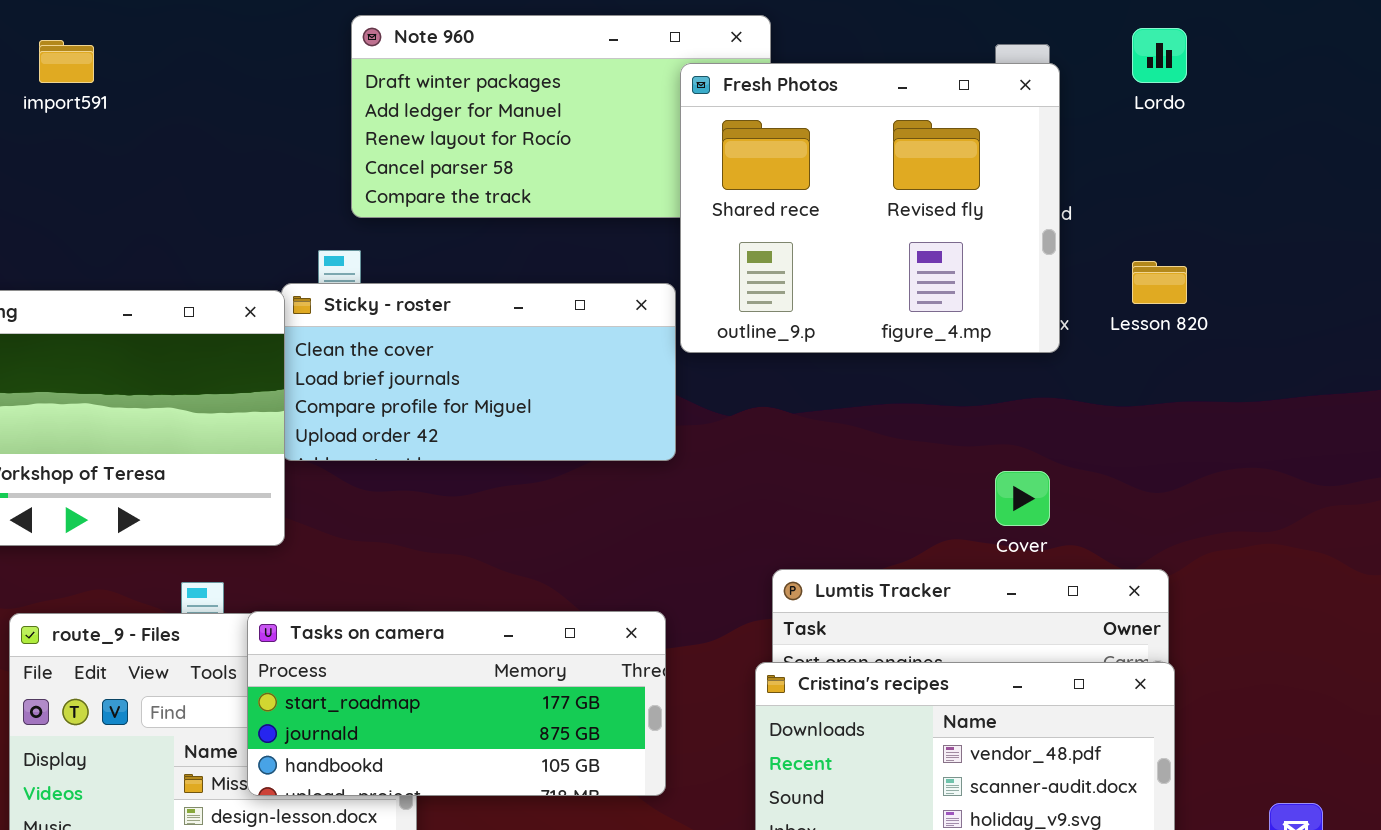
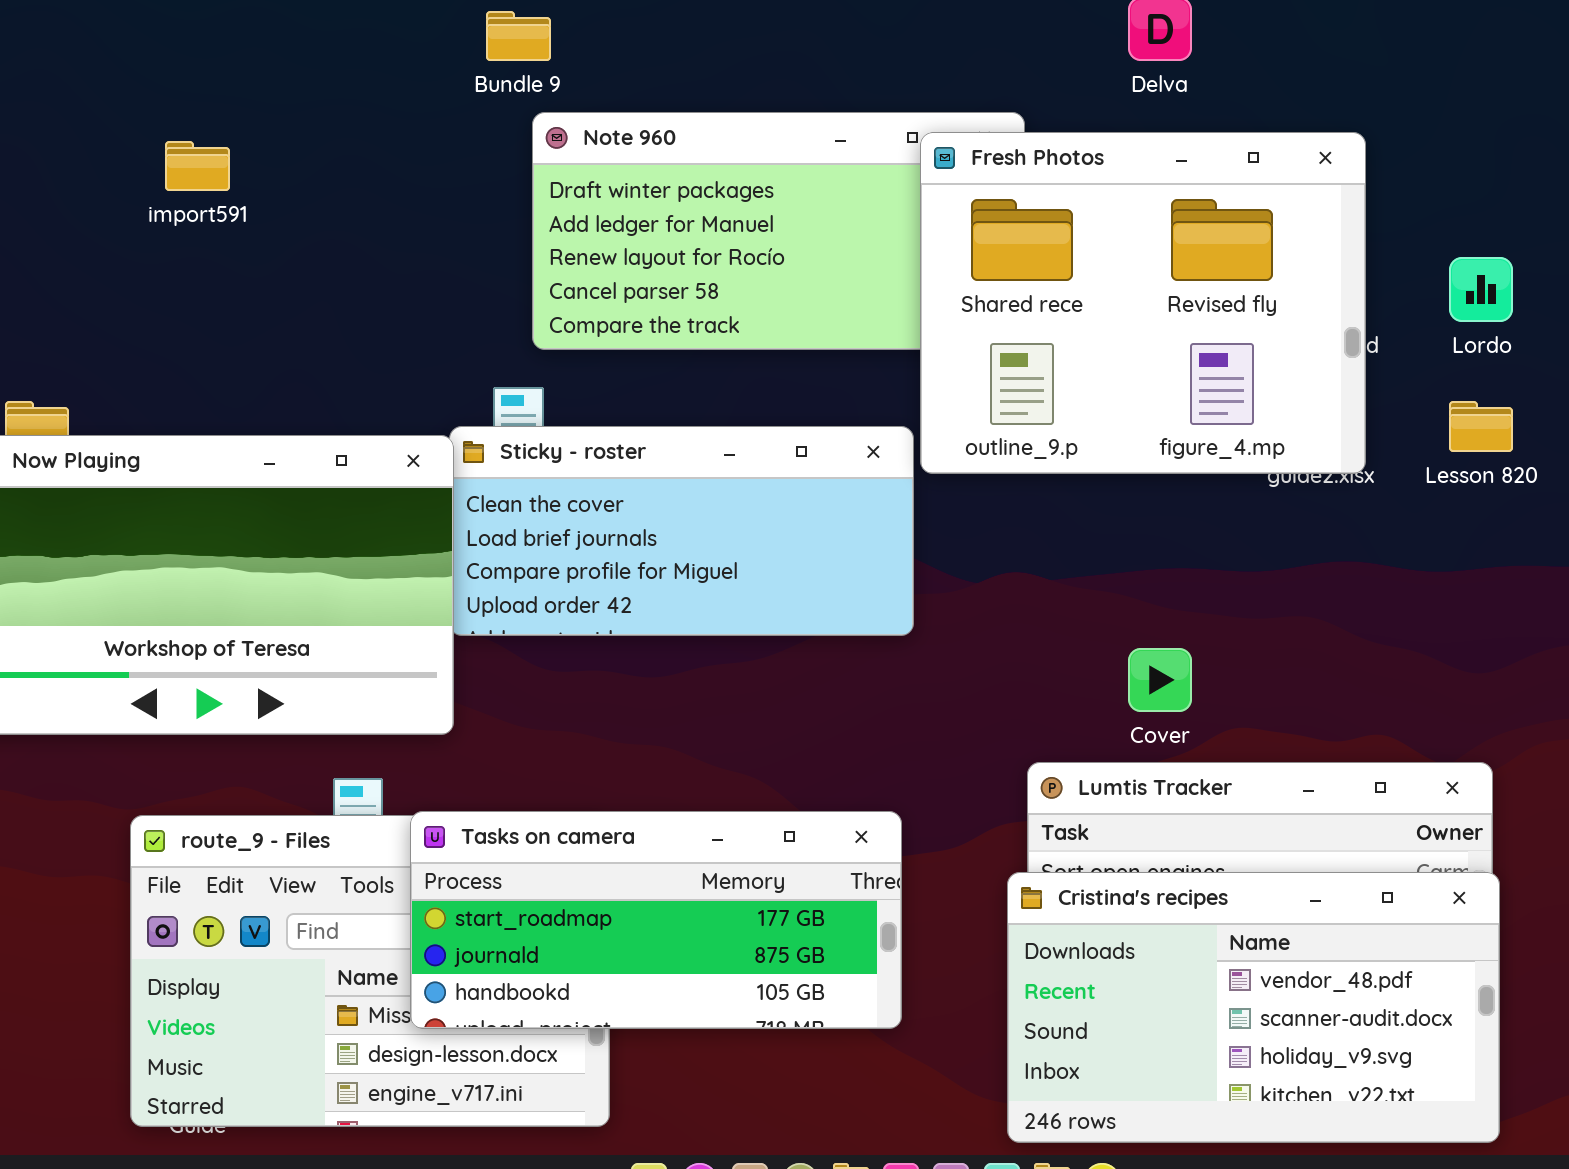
Lordo: [1132,28,1187,83] -> [1449,257,1513,322], moved
Fresh Photos: [680,63,1060,353] -> [920,132,1366,474], moved
Cover: [995,471,1050,526] -> [1128,648,1192,712], moved

